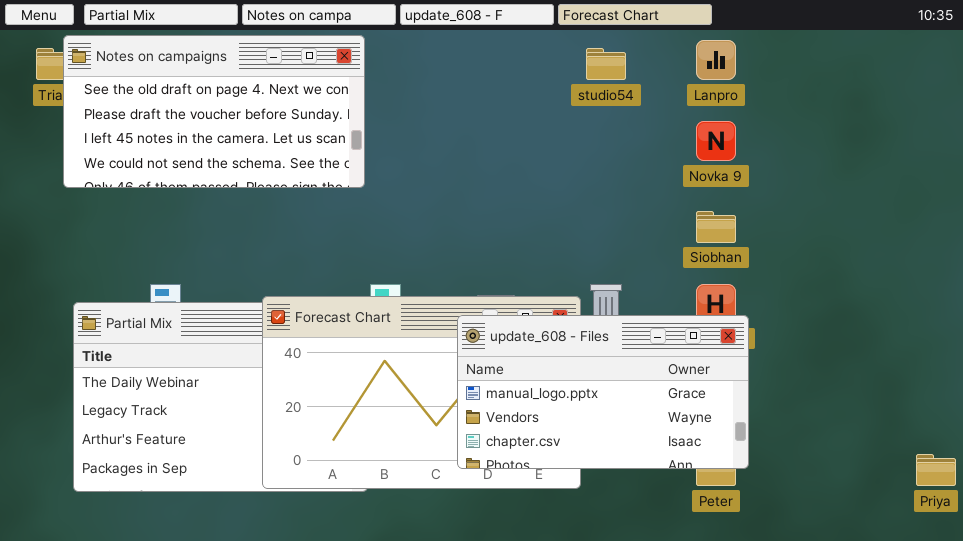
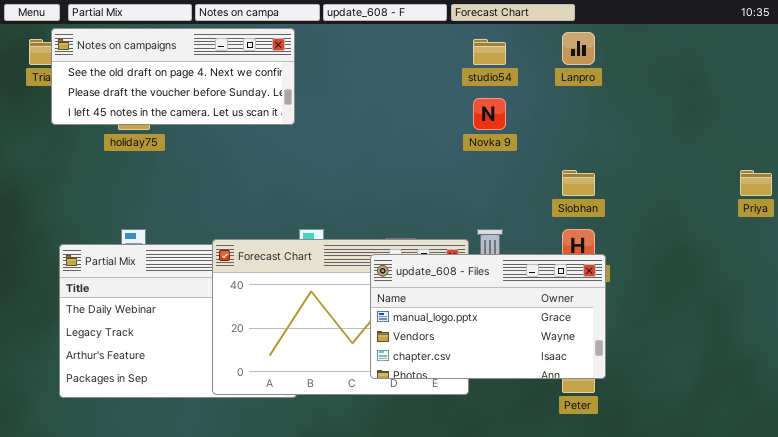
Notes on campaigns: [63,35,365,188] -> [51,28,295,125], resized
Novka 9: [696,121,736,161] -> [473,98,506,130], moved
Priya: [916,454,956,486] -> [740,170,772,196], moved

